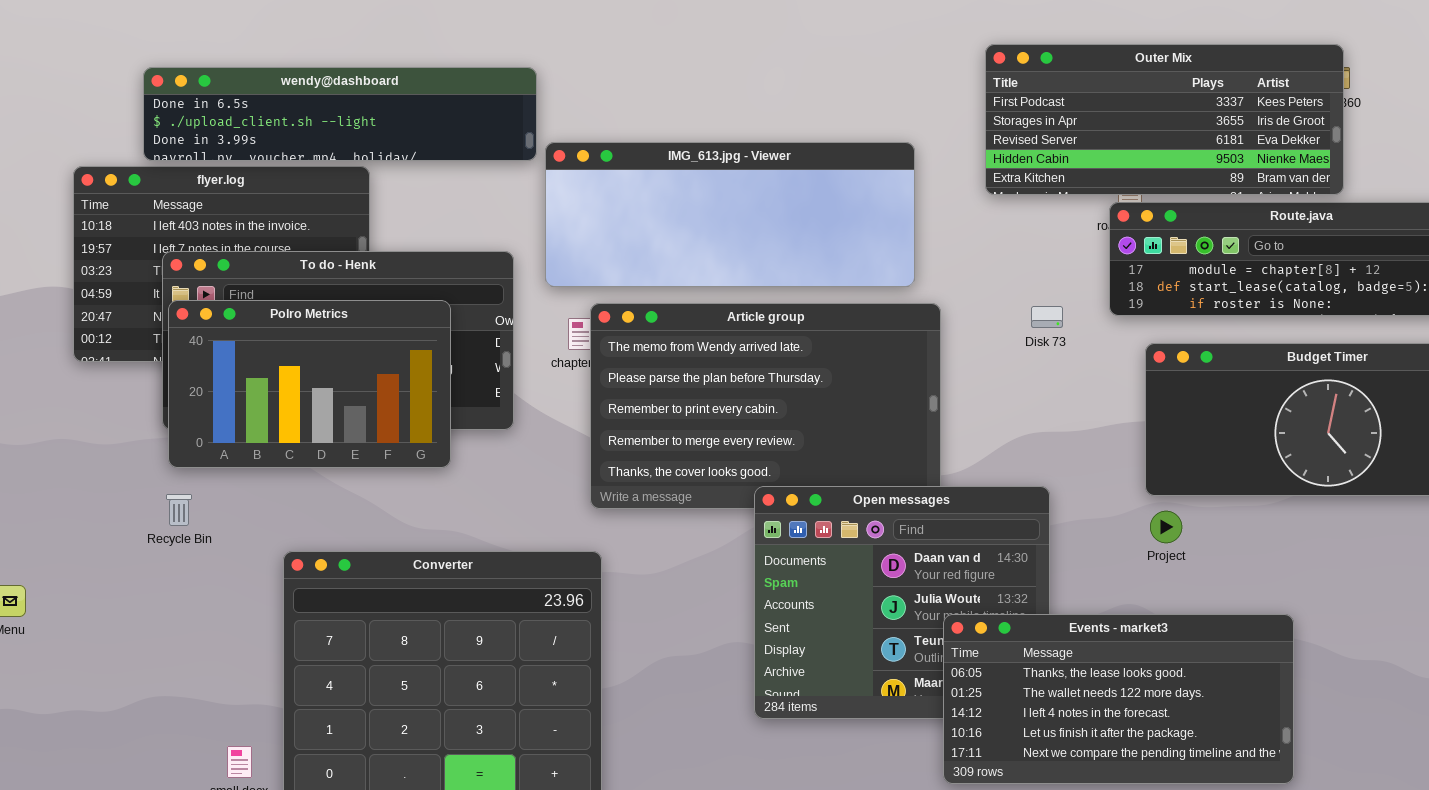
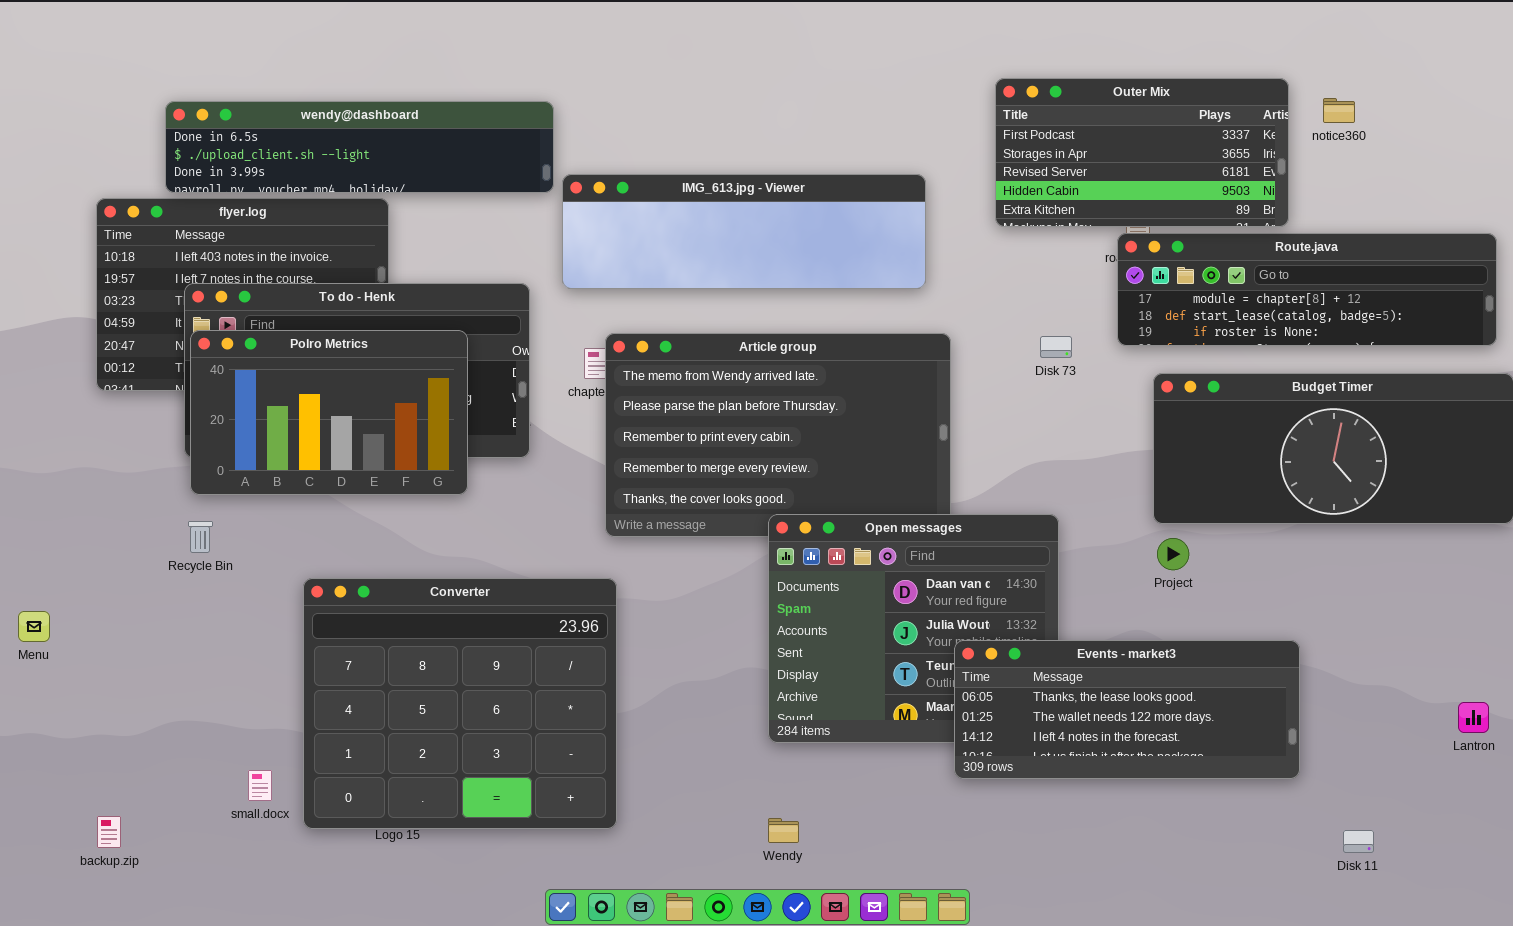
Outer Mix: [985,44,1344,195] -> [995,78,1289,227], resized
IMG_613.jpg - Viewer: [545,142,915,287] -> [562,174,926,289], resized
Events - market3: [943,614,1294,784] -> [954,640,1300,779], resized

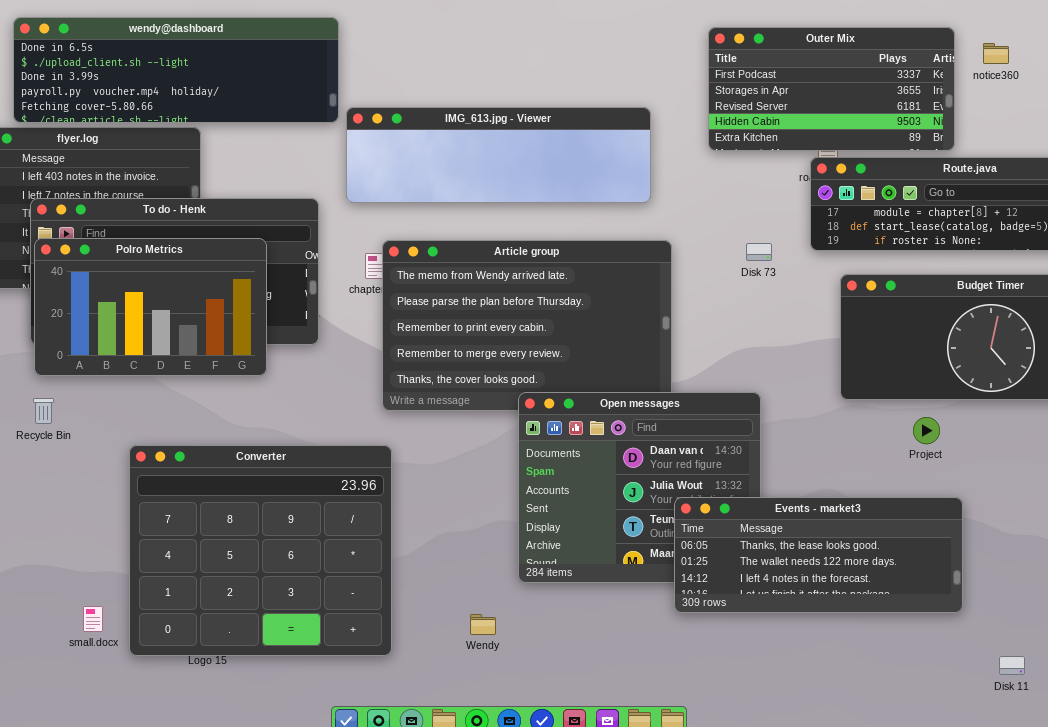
wendy@dashboard: [165,101,554,193] -> [13,17,339,123], resized
Project: [1157,538,1189,570] -> [913,417,940,444], moved
Wendy: [768,818,799,843] -> [470,614,496,635], moved

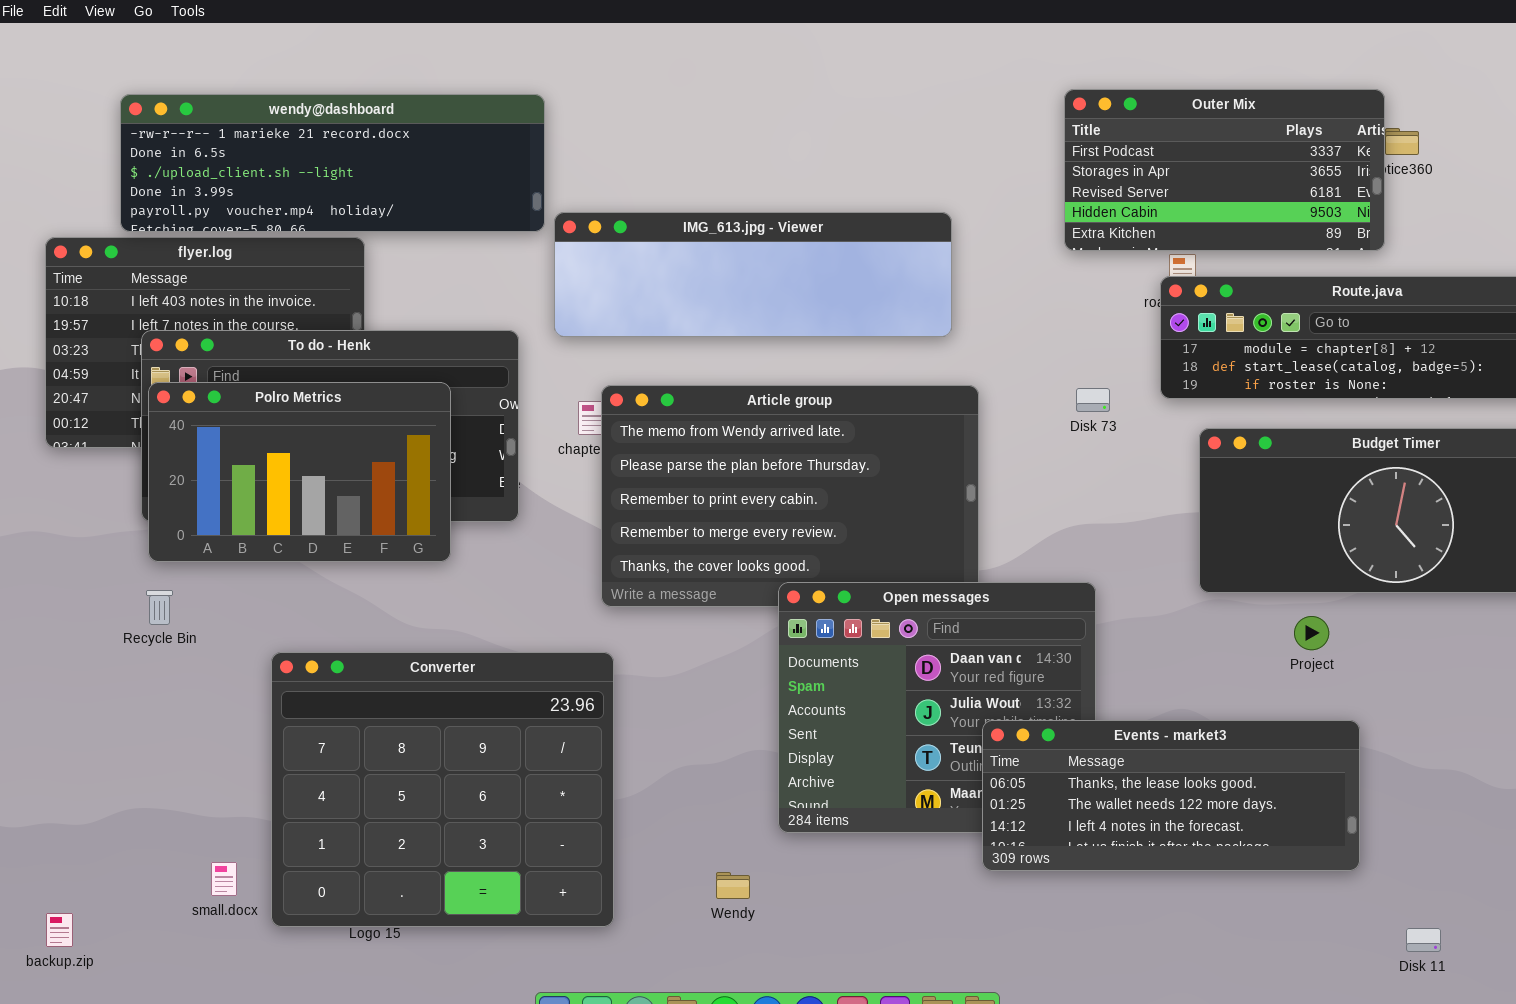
wendy@dashboard: [13,17,339,123] -> [120,94,545,232], scrolled up 1 row
Outer Mix: [708,27,955,151] -> [1064,89,1385,251], moved

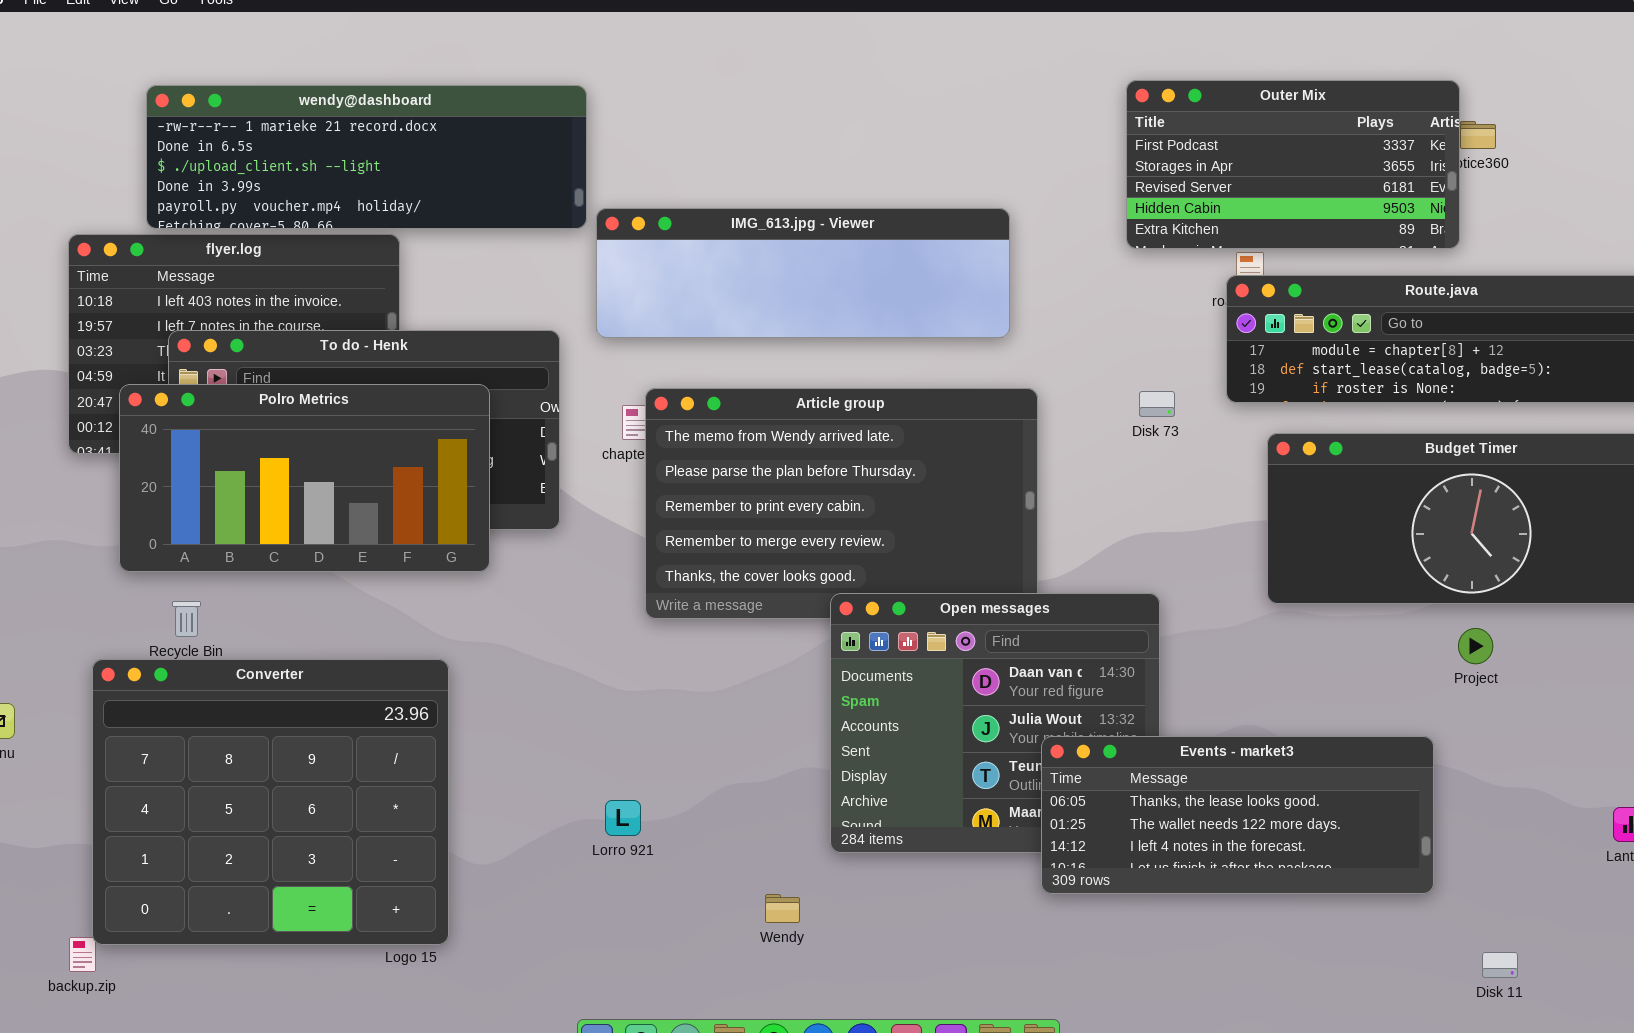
Polro Metrics: [148,382,451,562] -> [119,384,490,572], resized
Project: [1294,616,1329,650] -> [1458,628,1493,664], moved
Converter: [271,652,614,927] -> [92,659,449,945], moved

